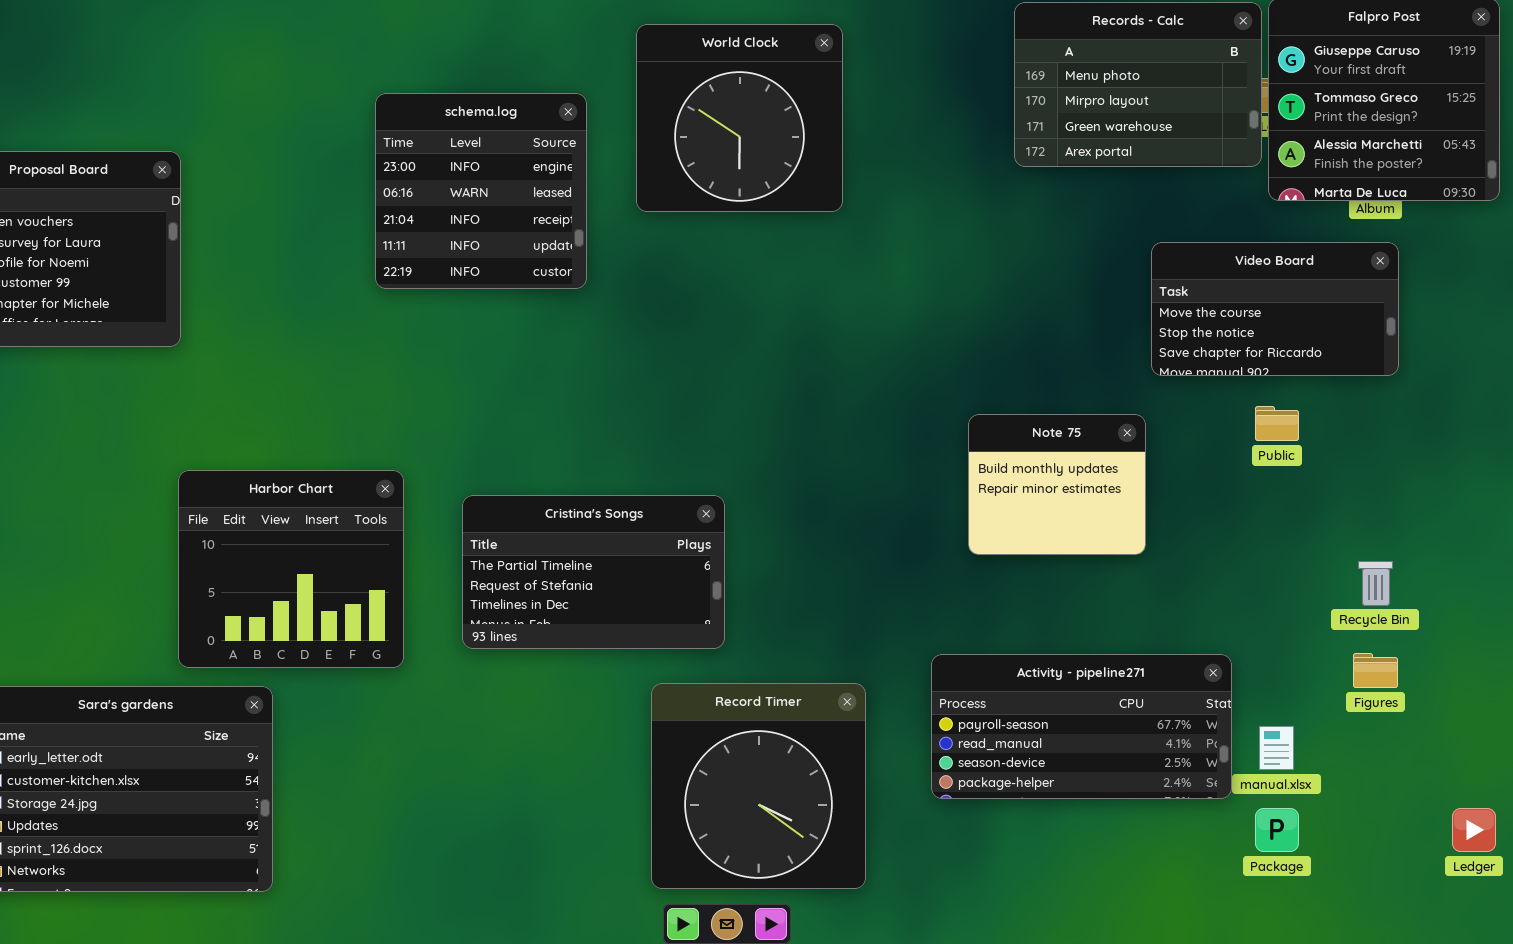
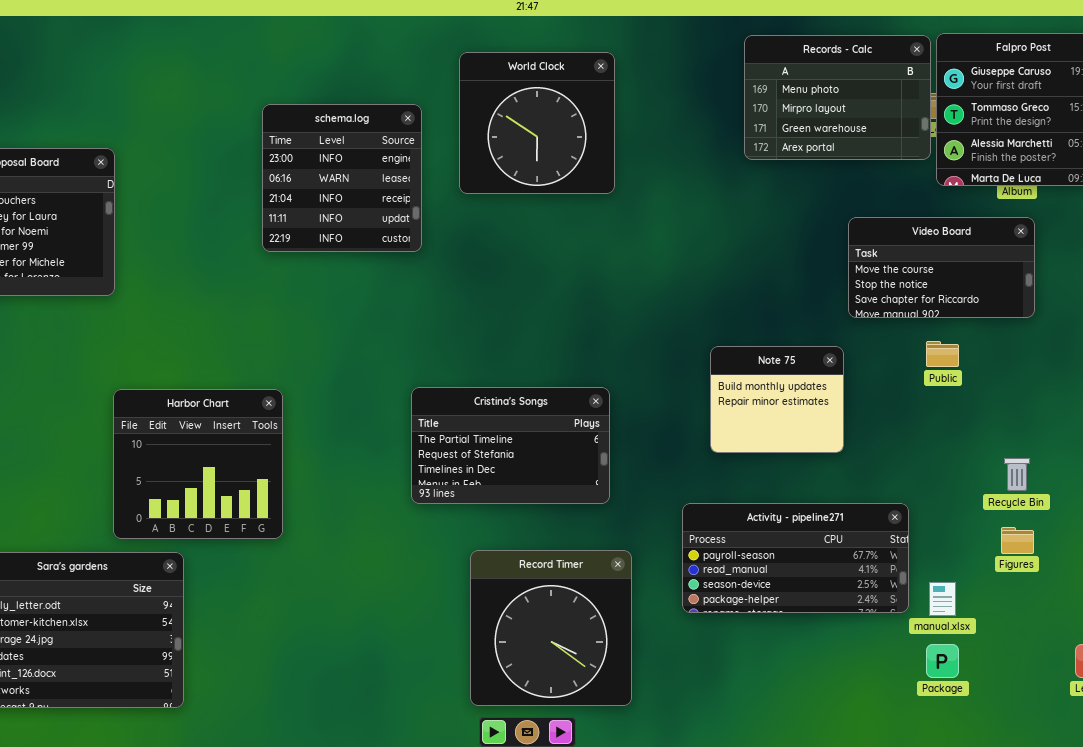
Cristina's Songs: [462,495,725,649] -> [411,387,610,504], moved
Activity - pipeline271: [931,654,1232,799] -> [682,503,909,613], moved

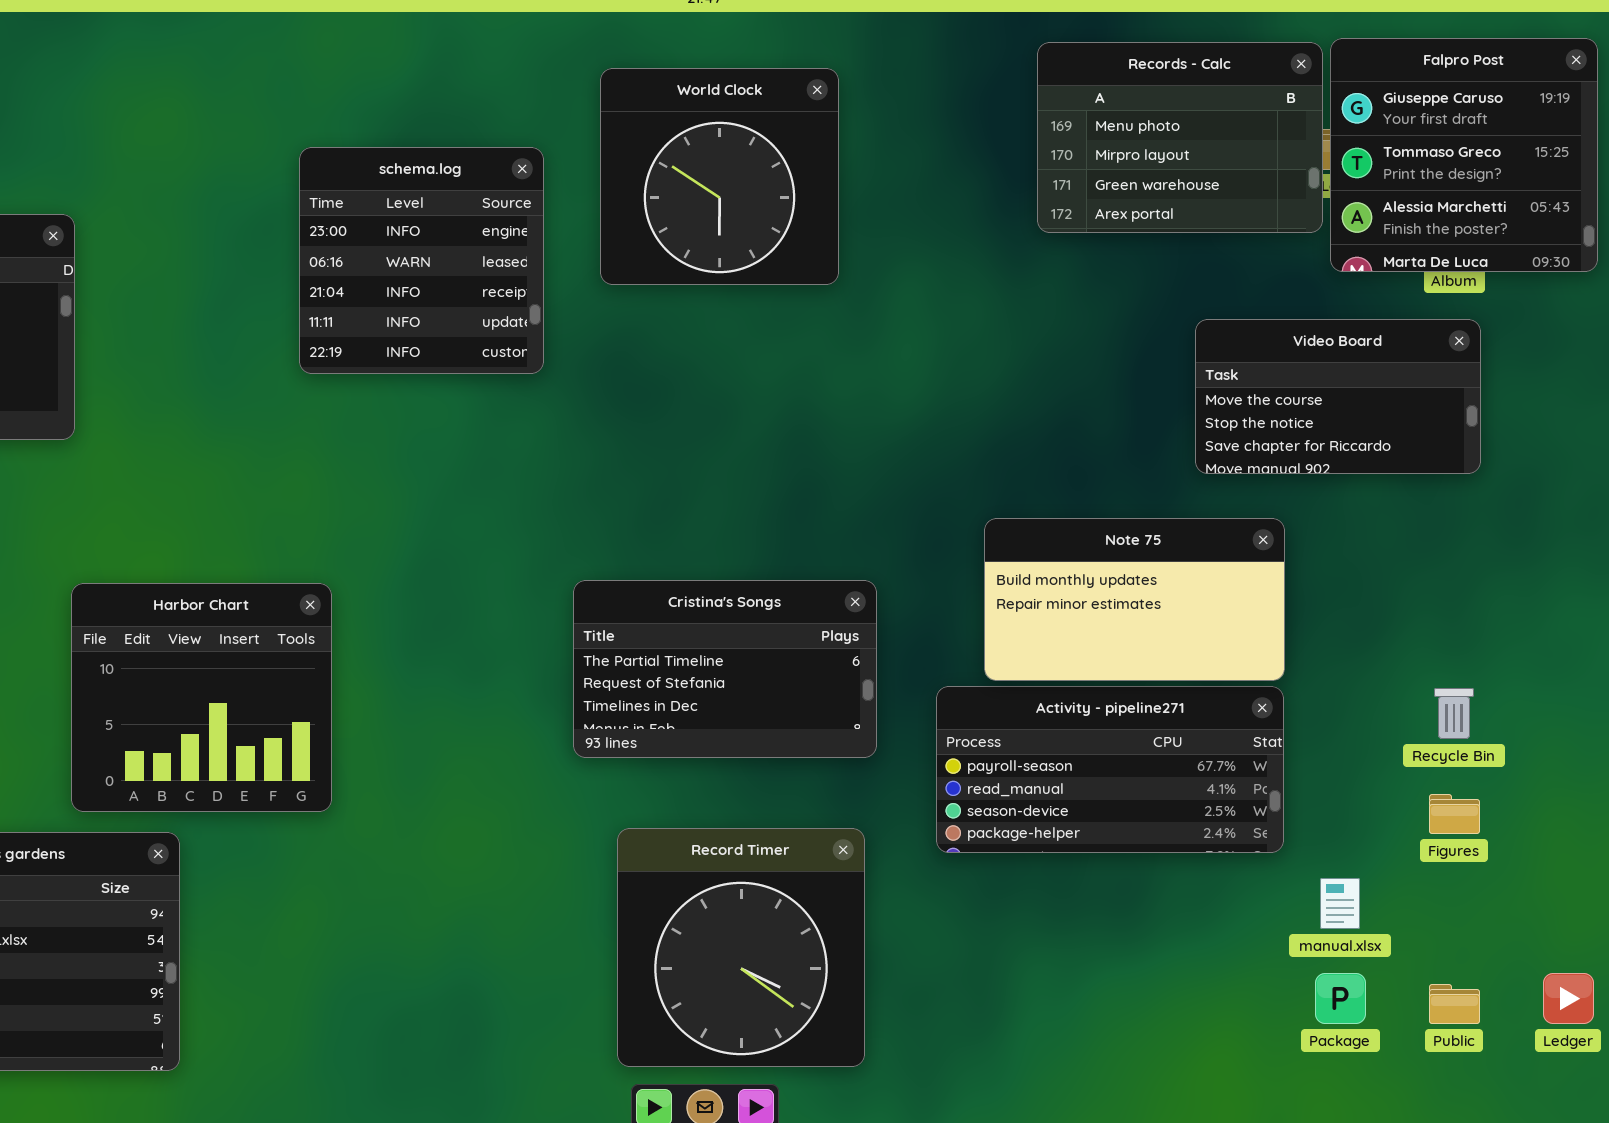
Public: [926,341,959,367] -> [1429,984,1480,1024], moved
Note 75: [710,346,844,453] -> [984,518,1285,681], resized
Cristina's Songs: [411,387,610,504] -> [573,580,877,758], moved
Activity - pipeline271: [682,503,909,613] -> [936,686,1284,853], moved

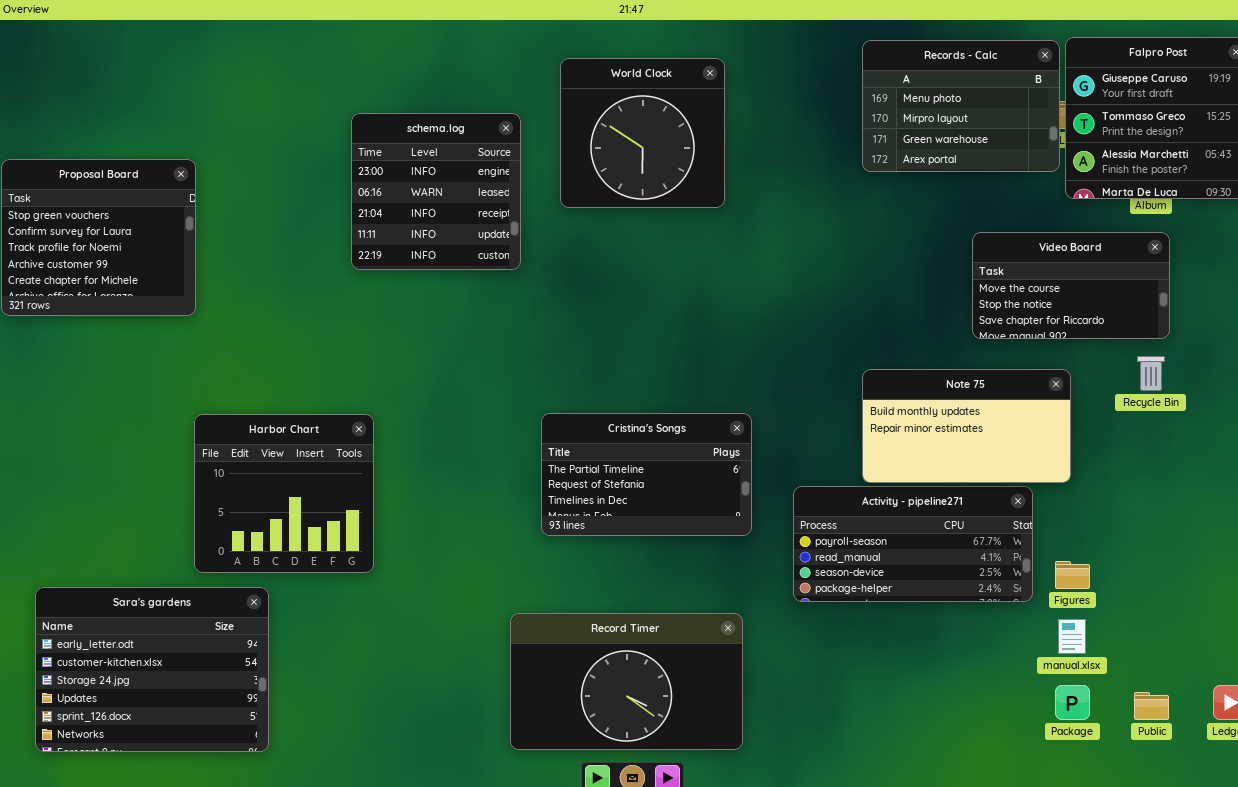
Note 75: [984,518,1285,681] -> [862,369,1071,483], moved
Recycle Bin: [1434,688,1474,739] -> [1137,356,1165,391], moved
Figures: [1429,794,1480,834] -> [1055,561,1090,589], moved
Record Timer: [617,828,865,1067] -> [510,613,743,750], resized

